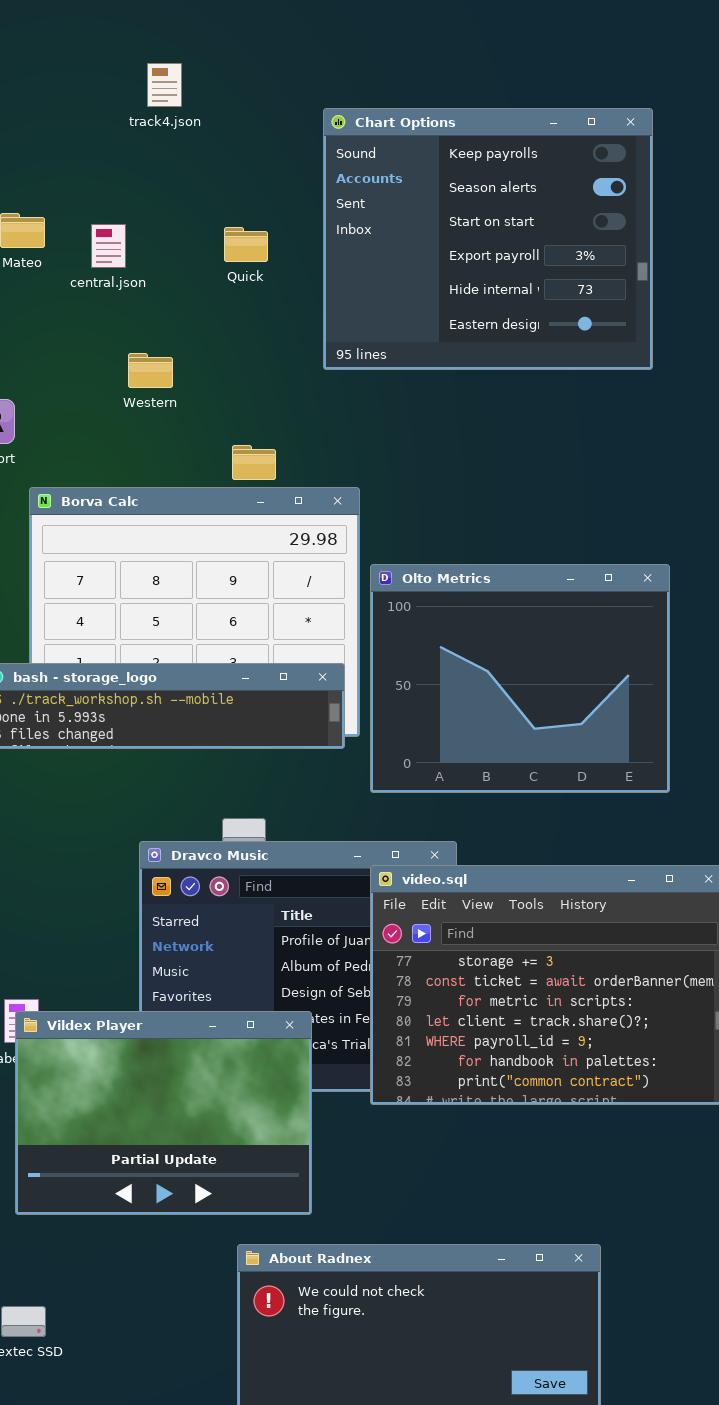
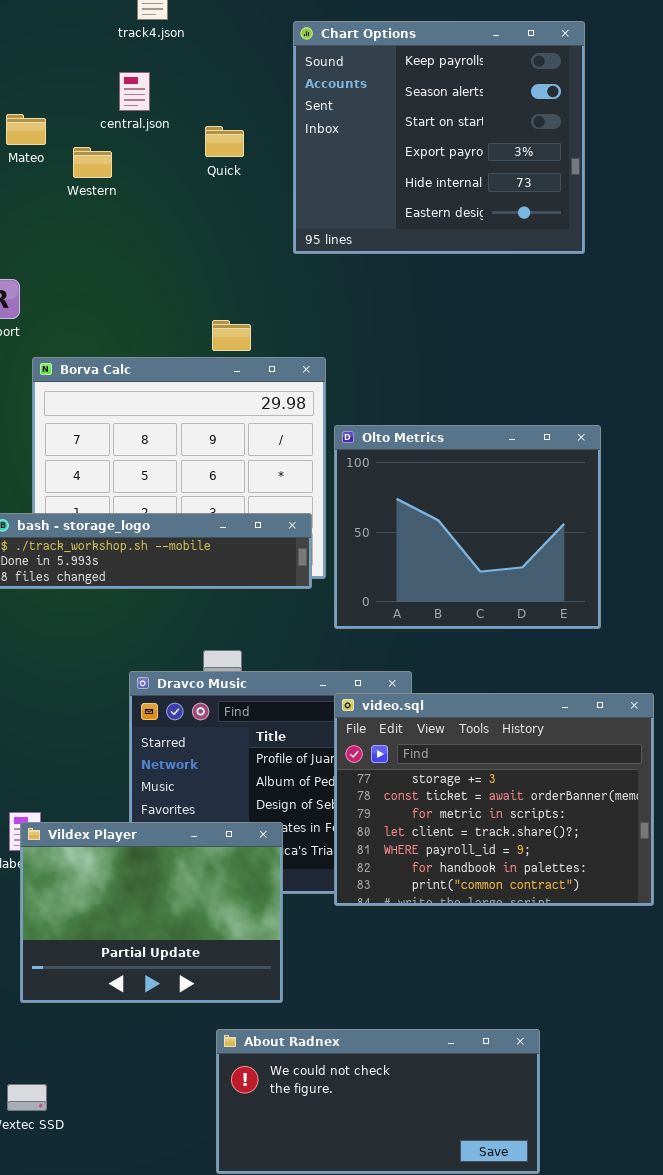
central.json: [91,224,126,268] -> [119,72,150,111], moved
Western: [128,353,173,388] -> [73,147,112,178], moved

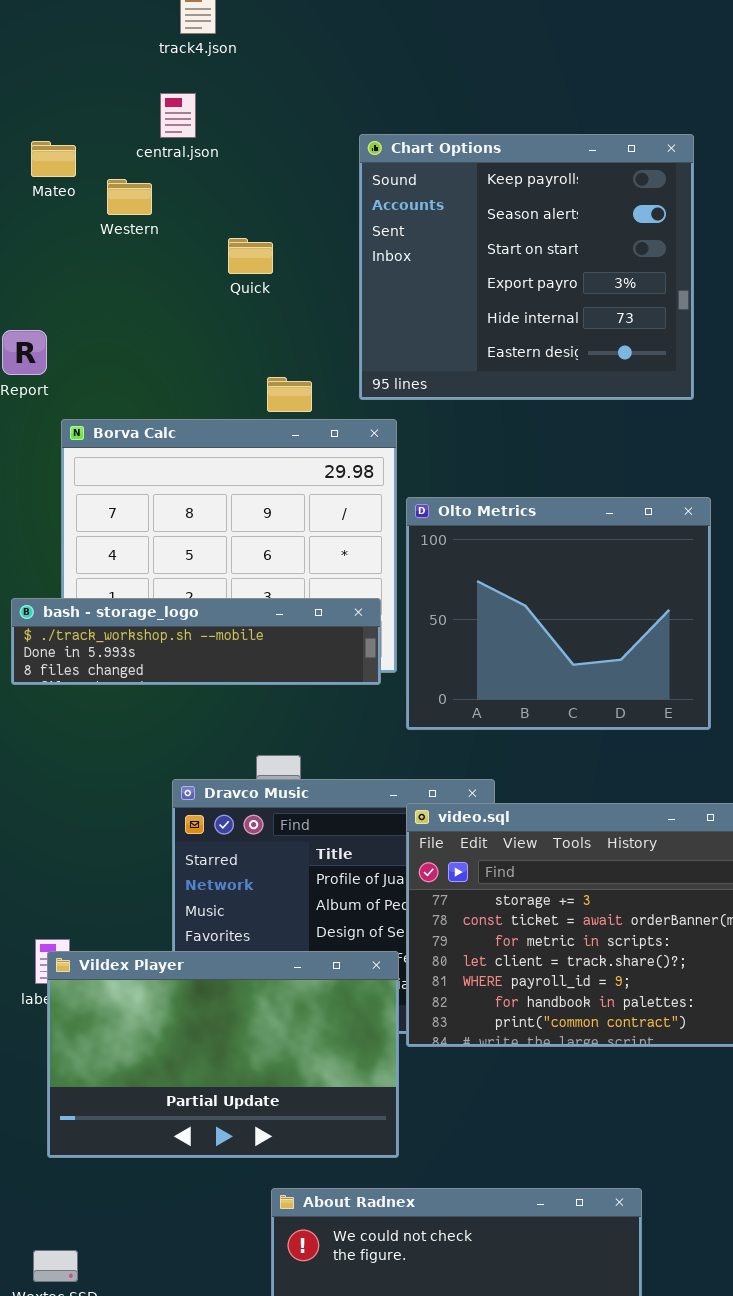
Chart Options: [293,21,585,254] -> [359,134,694,400], moved
Quick: [205,126,244,157] -> [228,238,273,274], moved
Vildex Player: [20,822,283,1003] -> [47,951,399,1158], resized

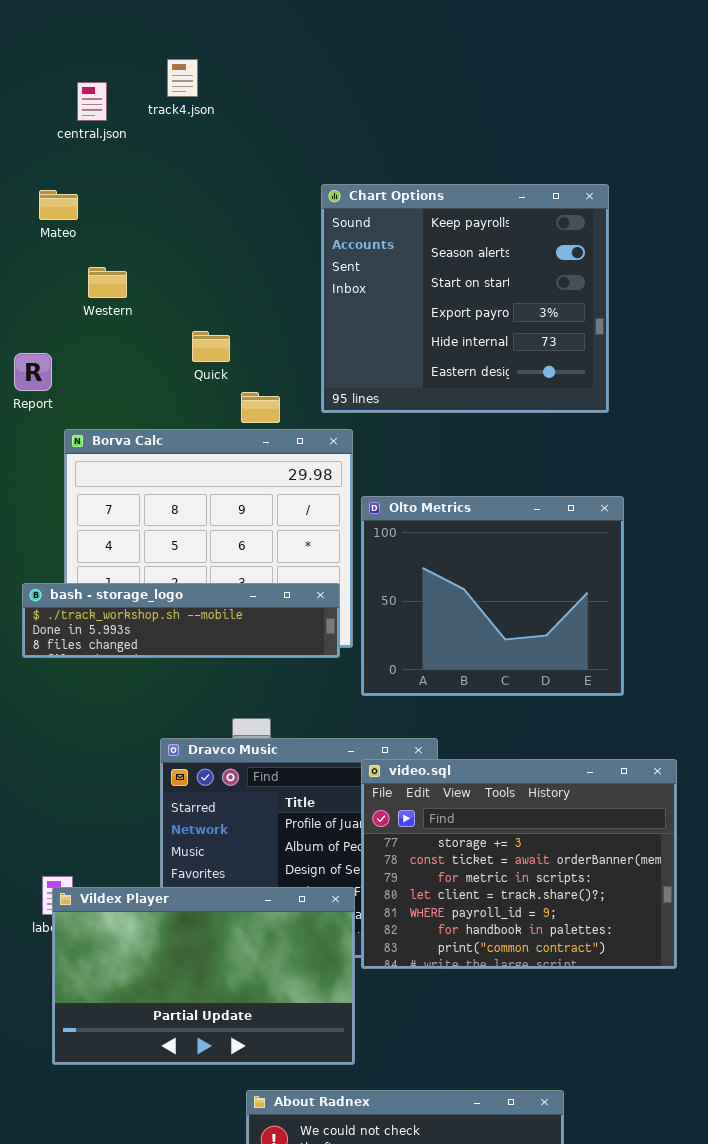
central.json: [160,93,196,138] -> [77,82,107,121], moved
Western: [107,179,152,215] -> [88,267,127,298], moved
Quick: [228,238,273,274] -> [192,331,230,362], moved

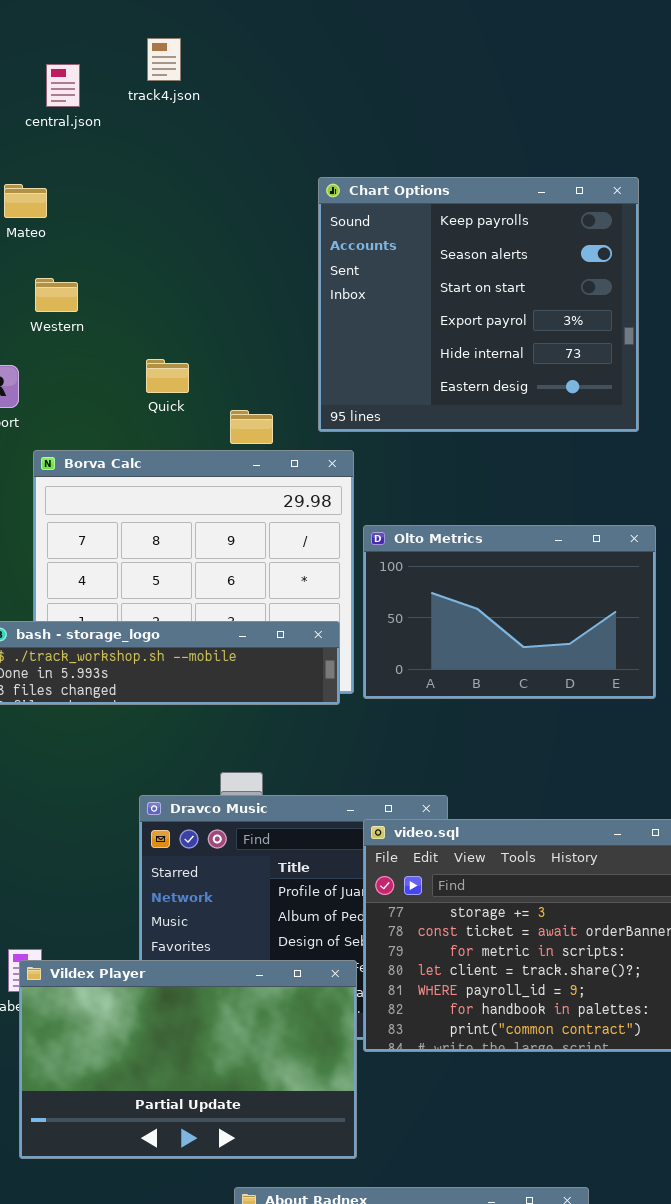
Western: [88,267,127,298] -> [35,278,78,312], moved
Quick: [192,331,230,362] -> [146,359,189,393], moved
Olto Metrics: [361,496,624,696] -> [363,525,656,699], resized

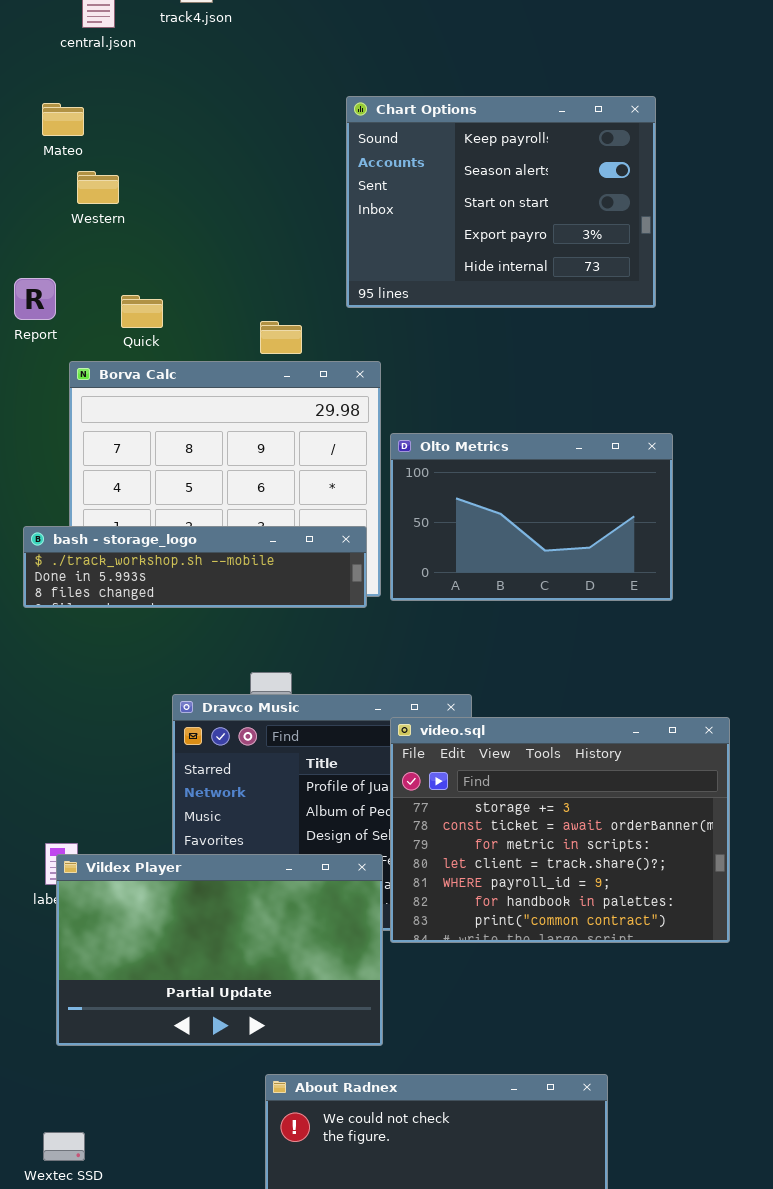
Chart Options: [318,177,639,432] -> [346,96,656,308], resized
Western: [35,278,78,312] -> [77,171,119,204], moved
Quick: [146,359,189,393] -> [121,295,163,328], moved

